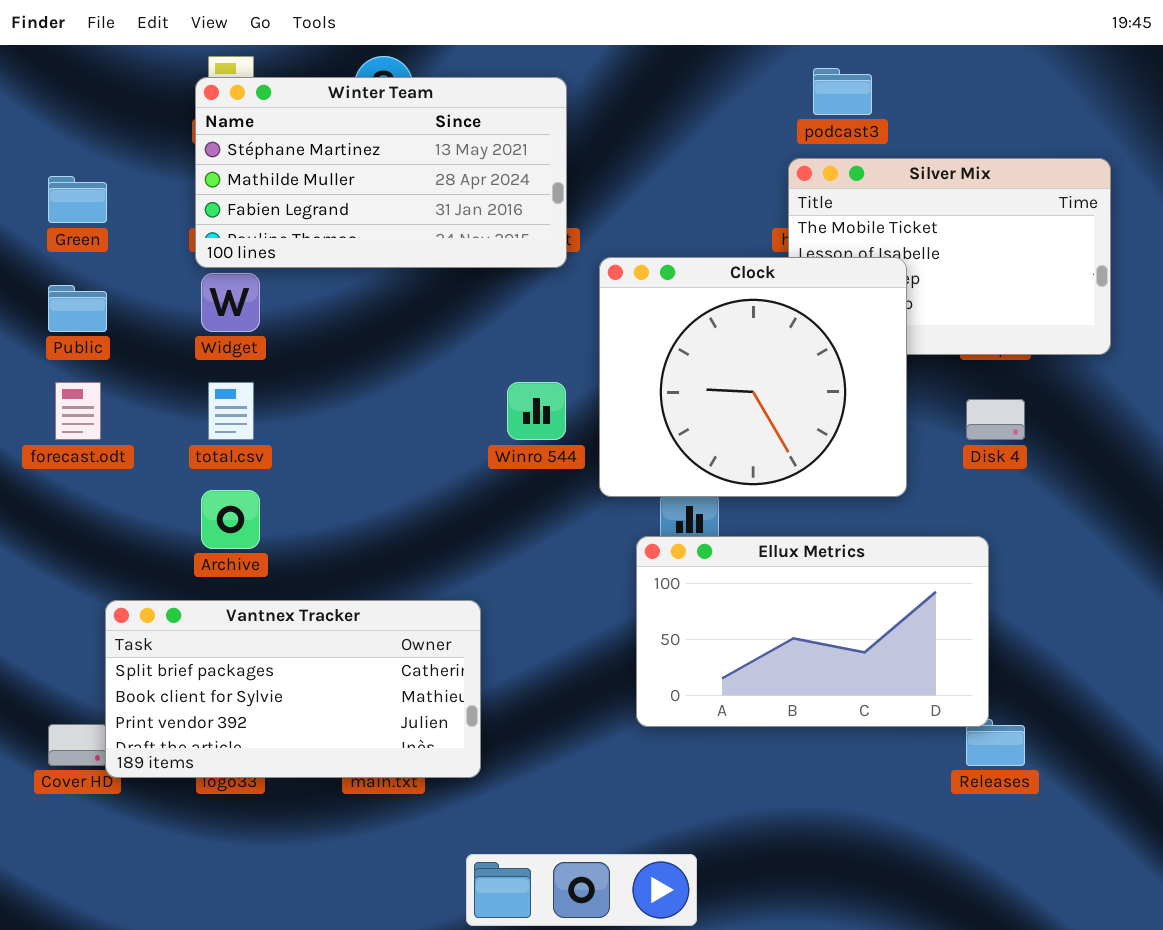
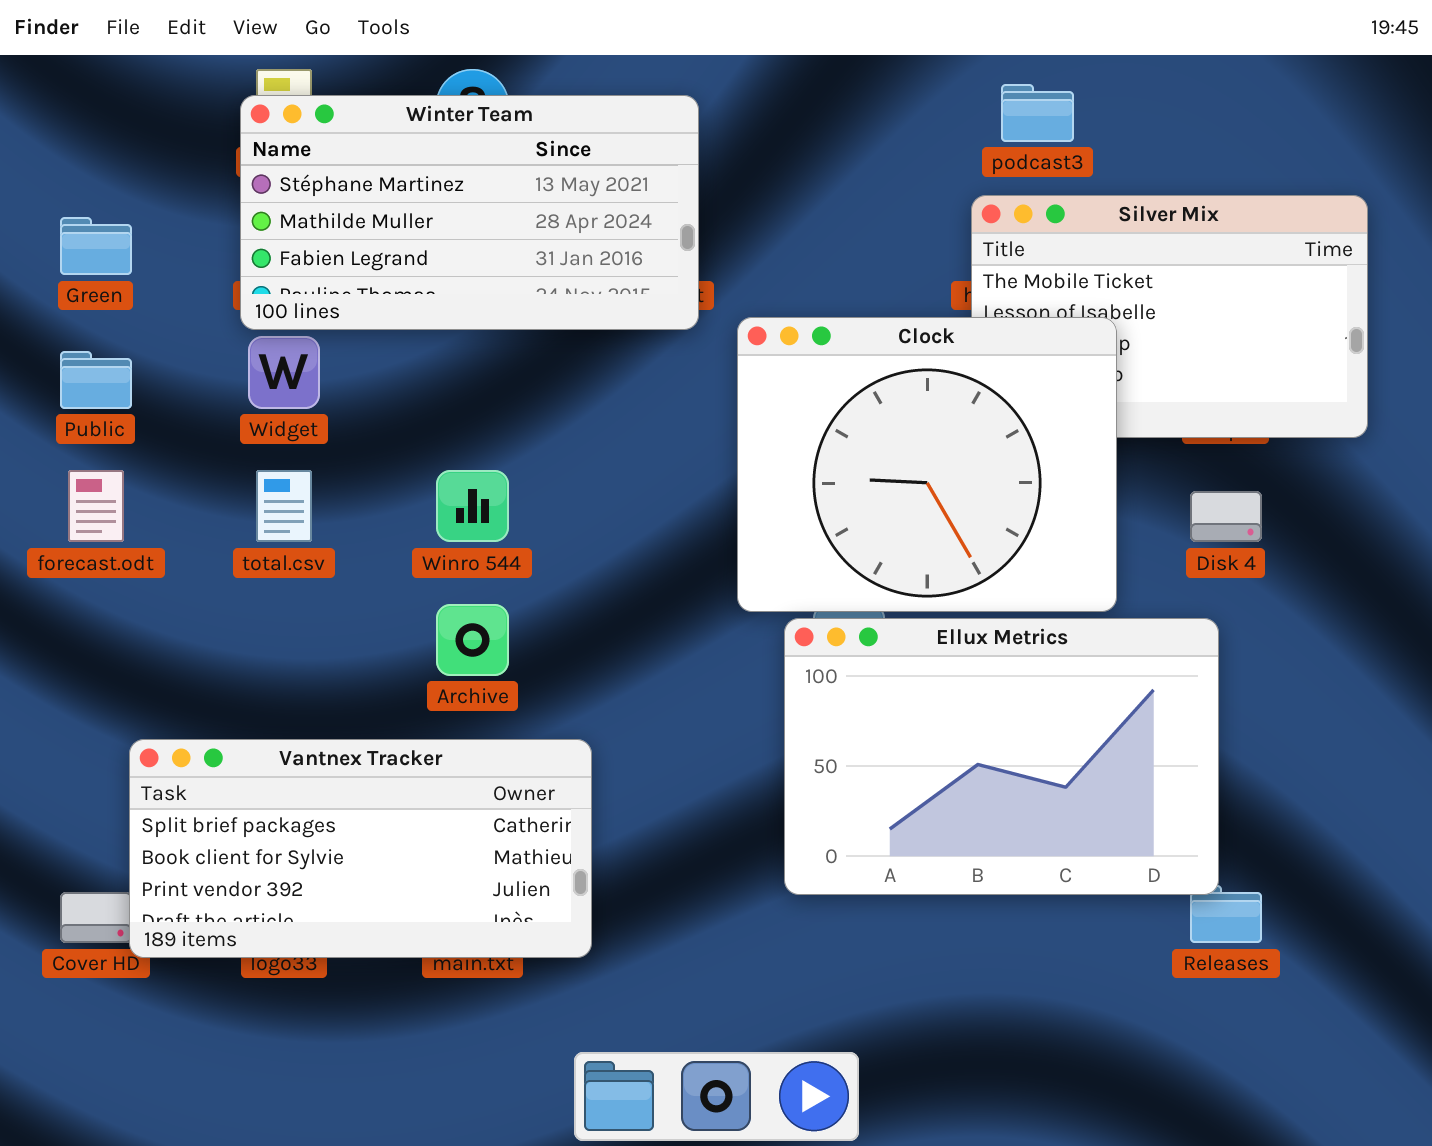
Winro 544: [507,382,566,440] -> [436,470,509,542], moved
Archive: [201,490,260,549] -> [436,604,509,676], moved
Ellux Metrics: [636,536,989,727] -> [784,618,1219,895], resized

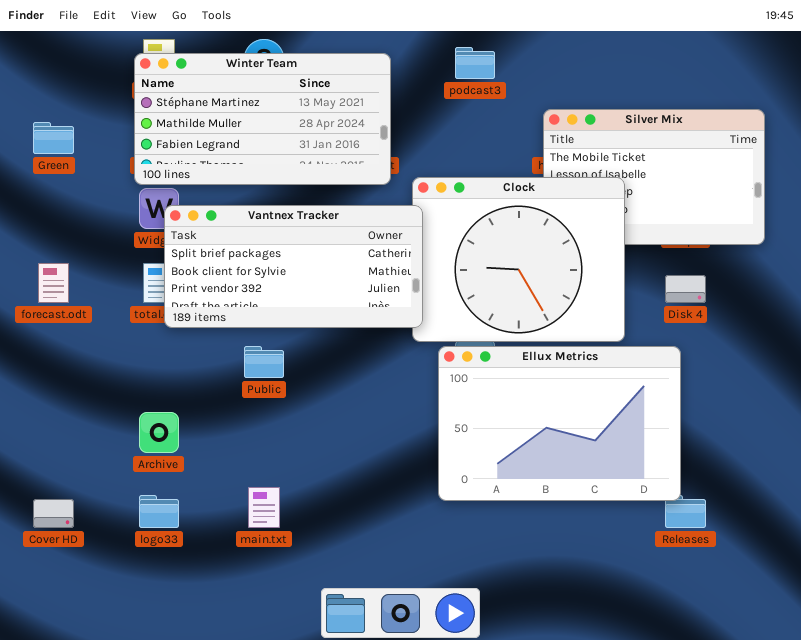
podcast3: [1001,84,1074,142] -> [455,47,495,79], moved
Public: [60,351,132,409] -> [244,346,284,378], moved
Archive: [436,604,509,676] -> [139,412,179,453], moved
Vantnex Tracker: [129,739,592,958] -> [164,205,423,328], moved

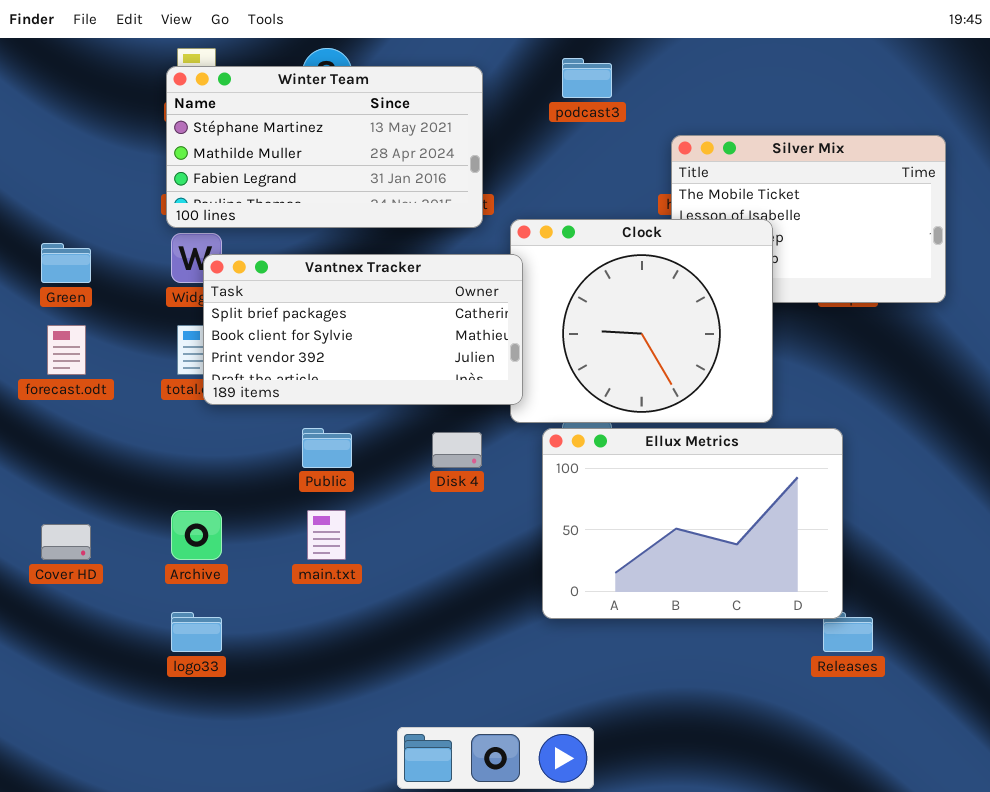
Green: [33,122,74,154] -> [41,243,91,283], moved
Disk 4: [665,275,706,303] -> [432,432,482,468], moved
main.txt: [248,487,280,528] -> [307,510,346,560], moved
Cover HD: [33,499,74,528] -> [41,524,91,560], moved

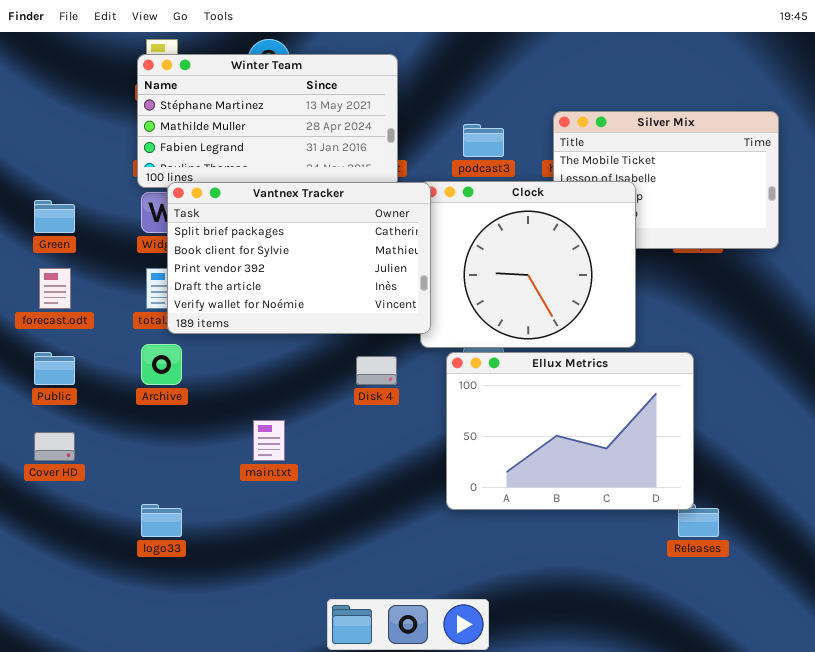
podcast3: [562,58,612,98] -> [463,124,504,157], moved
Vantnex Tracker: [203,254,523,405] -> [167,182,431,334], resized
Public: [302,428,352,468] -> [34,352,75,385], moved
Archive: [171,510,222,560] -> [141,344,182,385], moved

